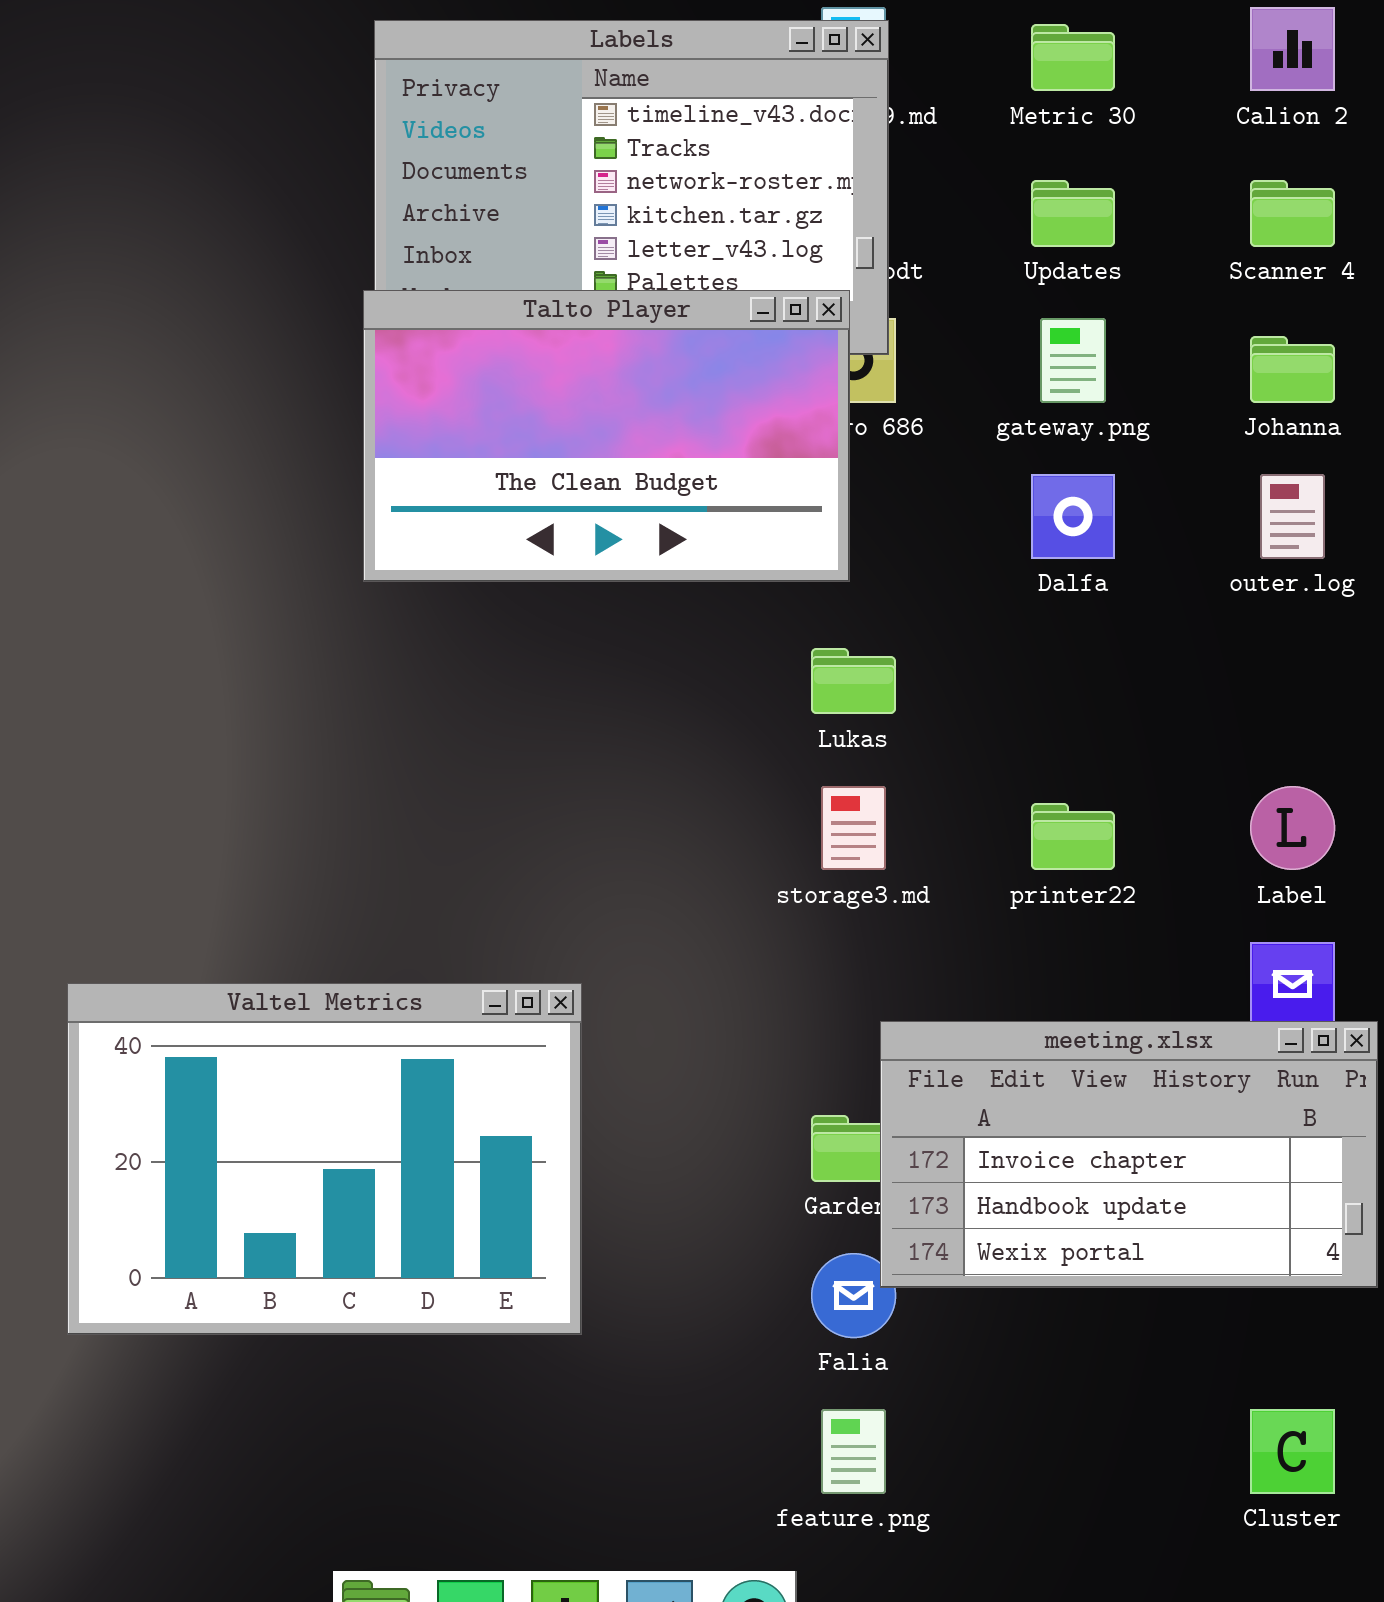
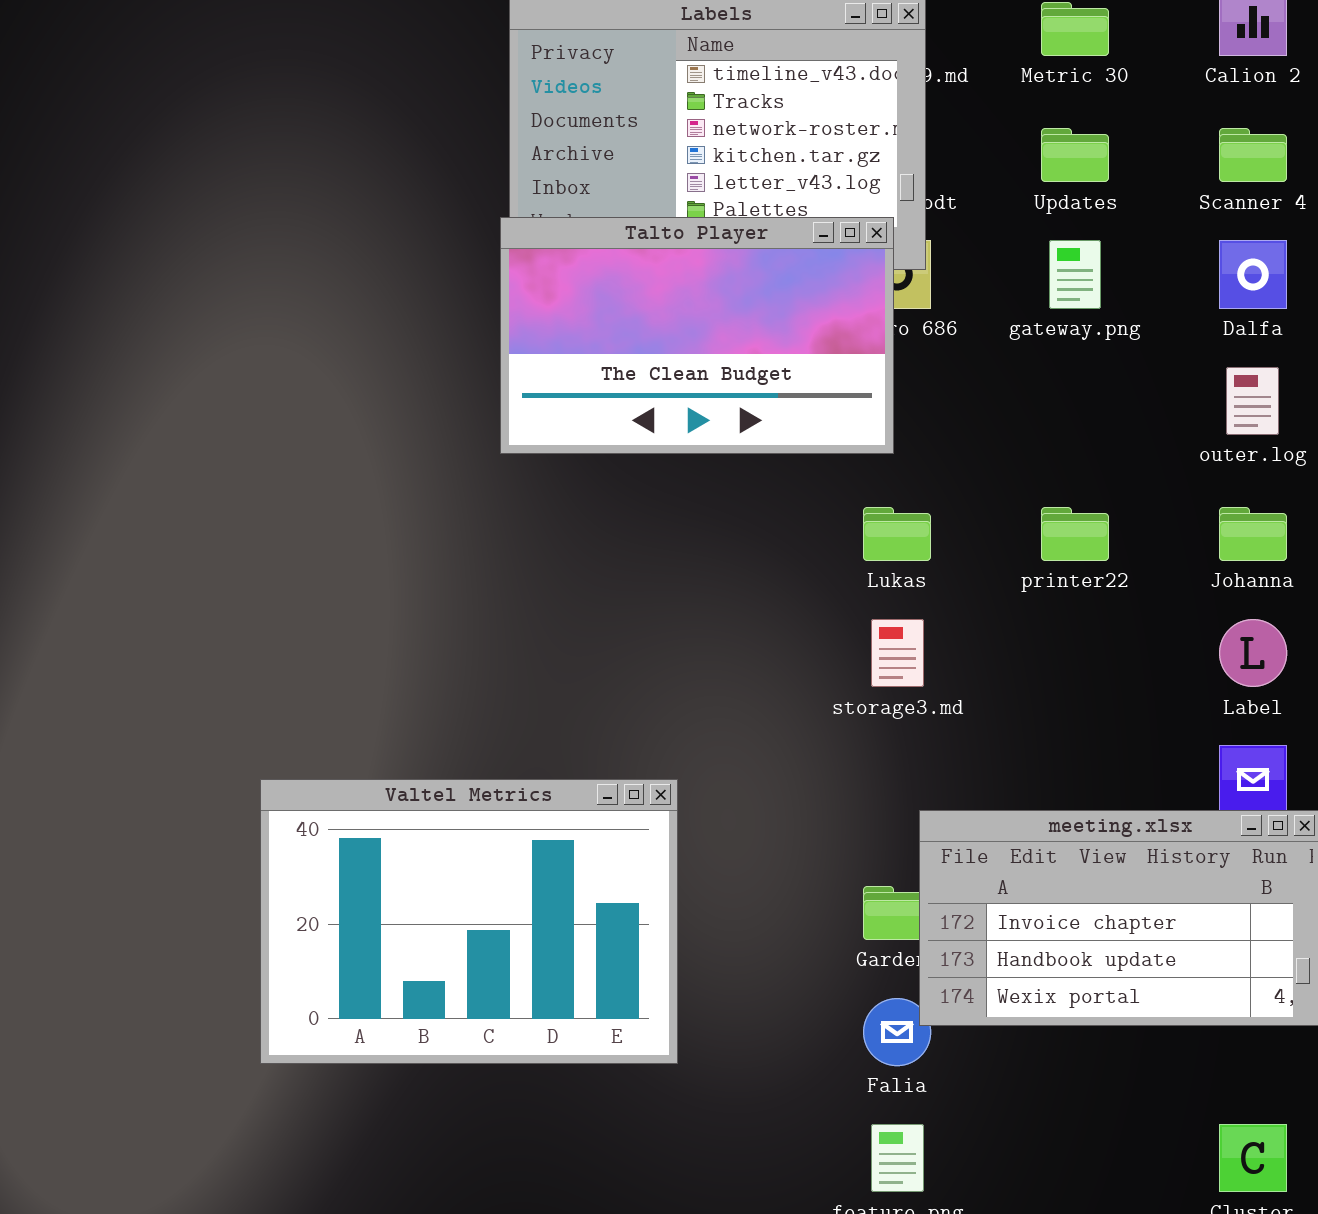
Johanna: [1250,336,1335,403] -> [1219,507,1287,561], moved
Dalfa: [1031,474,1115,559] -> [1219,240,1287,309], moved
printer22: [1031,803,1115,870] -> [1041,507,1109,561], moved

